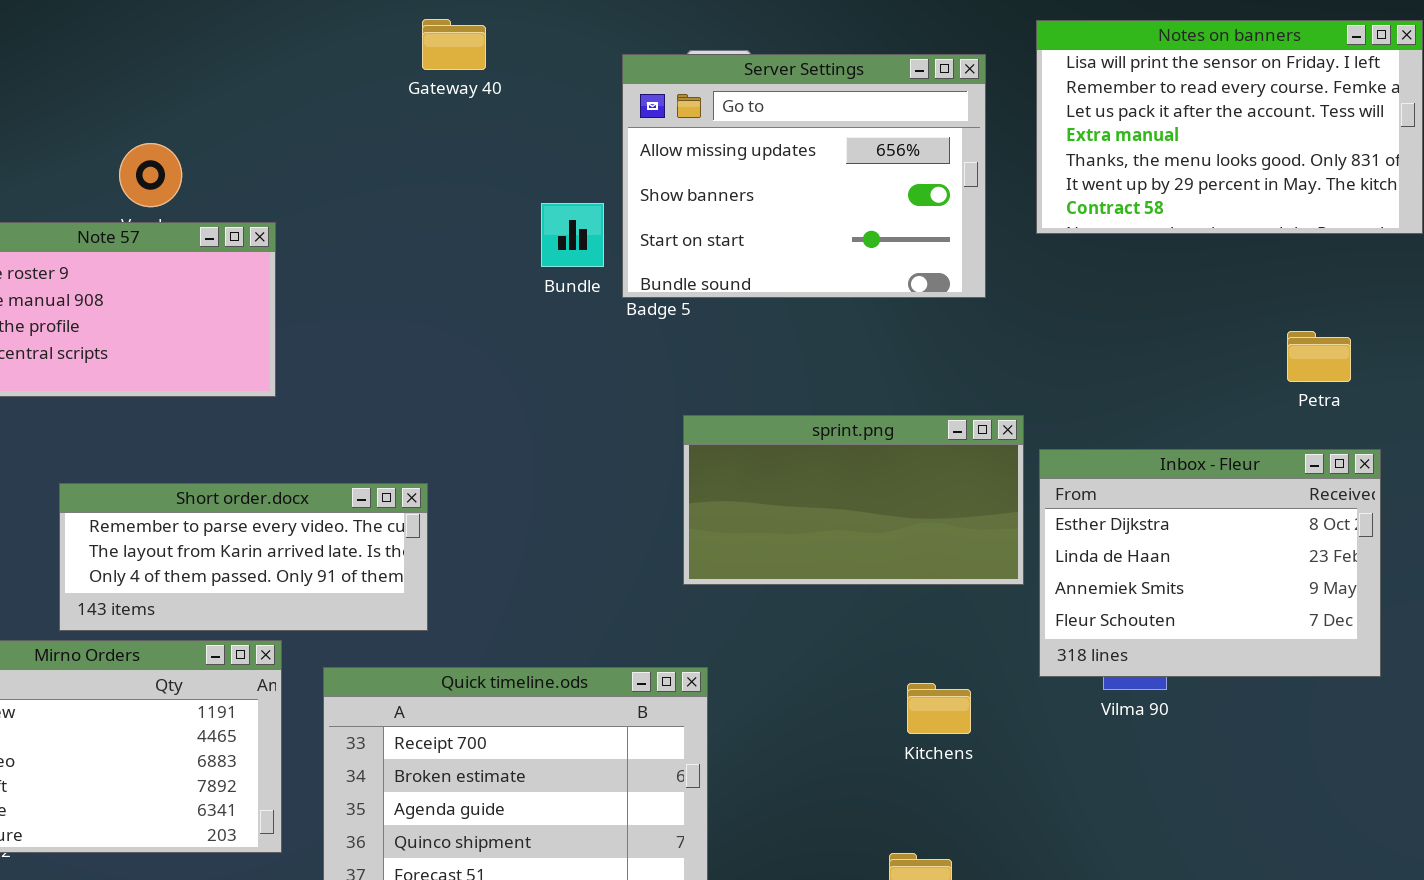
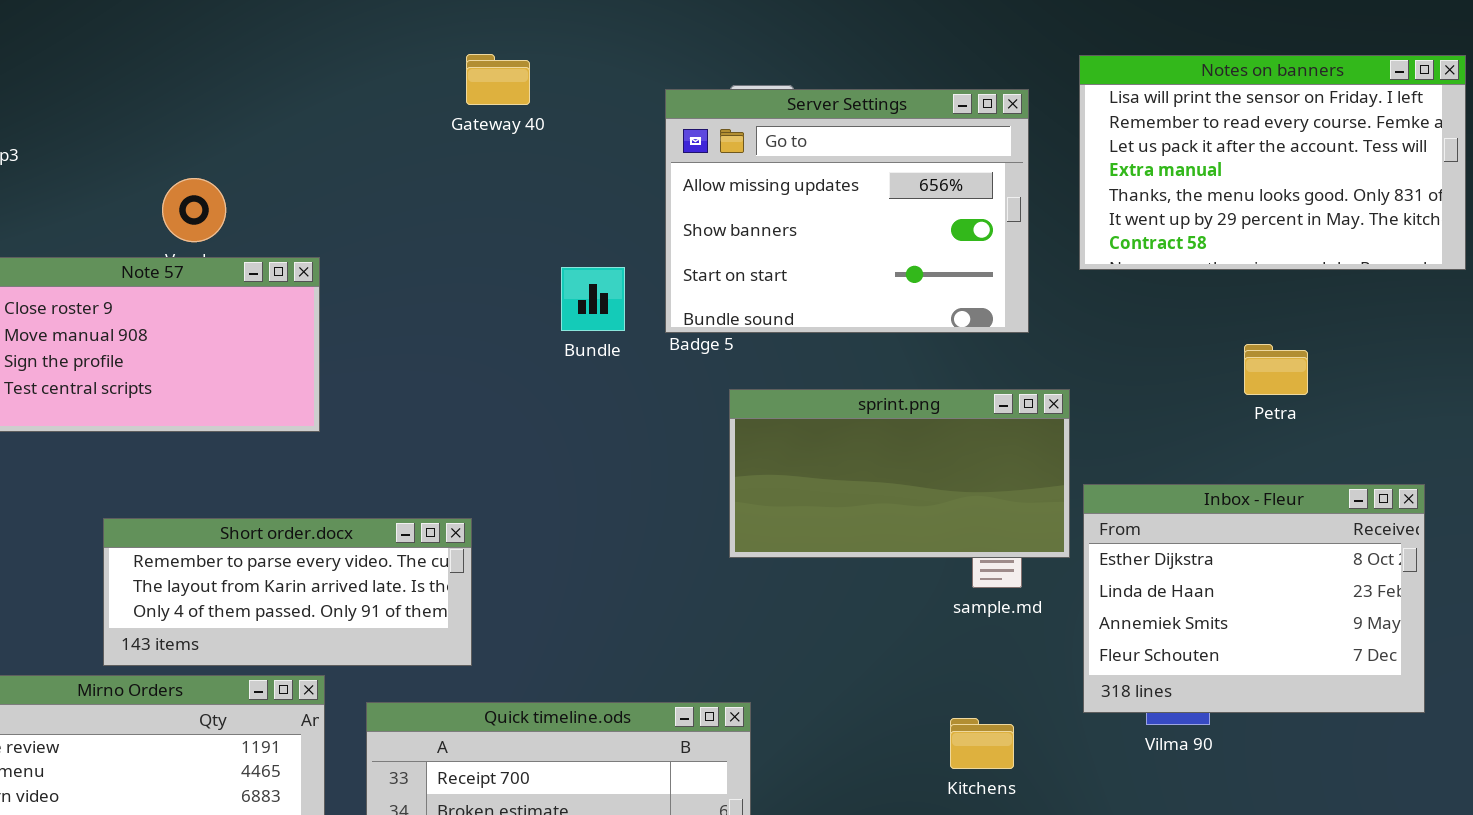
Bundle: [541,203,604,267] -> [561,267,625,331], moved
Petra: [1287,331,1351,382] -> [1244,344,1308,395], moved
sprint.png: [683,415,1024,585] -> [729,389,1070,558], moved

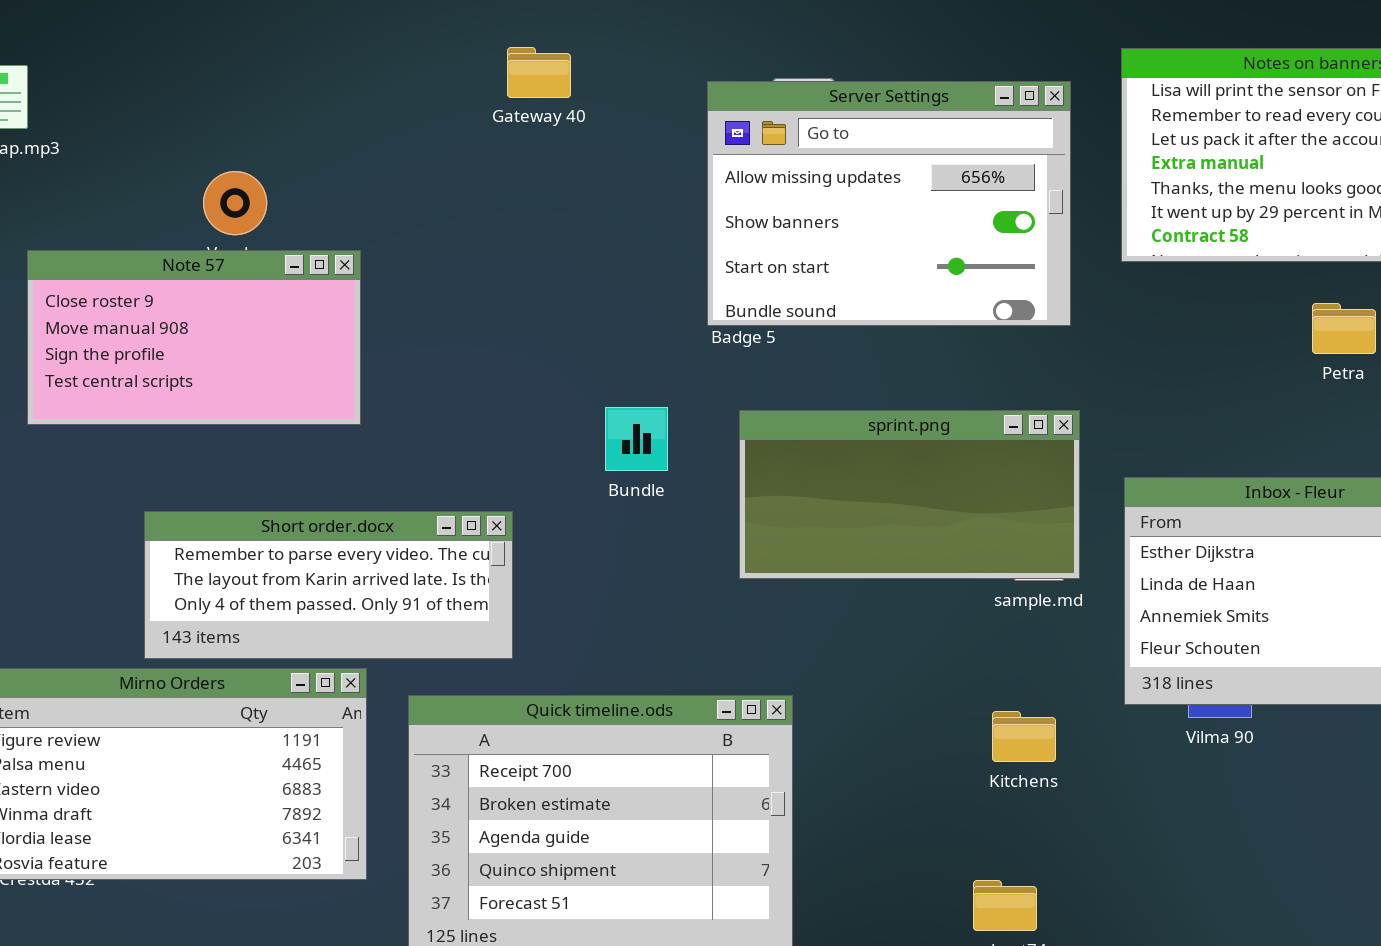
Bundle: [561,267,625,331] -> [605,407,668,471], moved
Petra: [1244,344,1308,395] -> [1312,303,1376,354], moved
sprint.png: [729,389,1070,558] -> [739,410,1080,579], moved

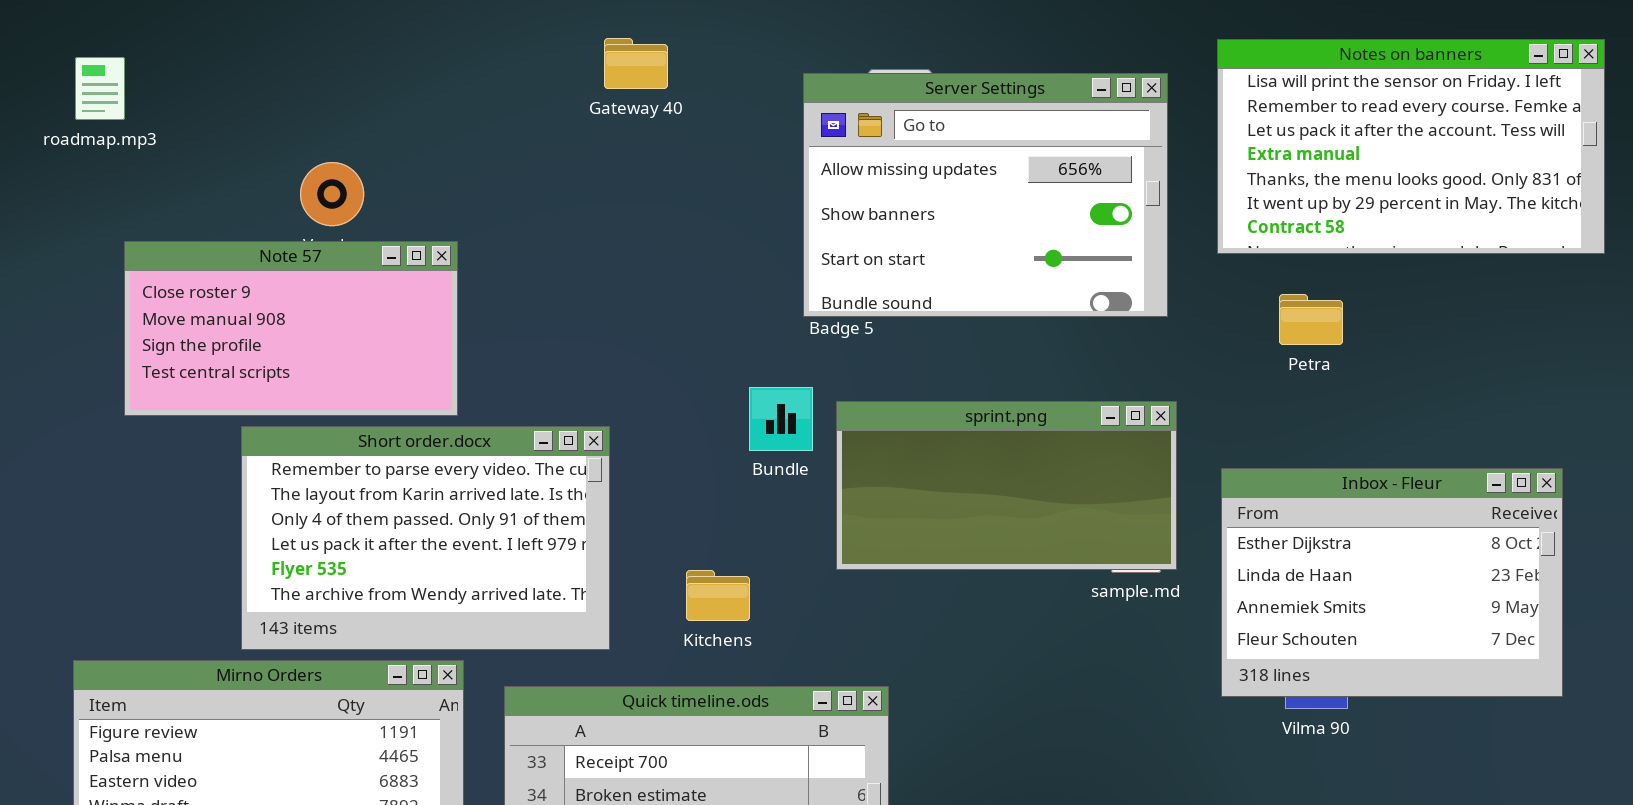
Petra: [1312,303,1376,354] -> [1279,294,1343,345], moved
Bundle: [605,407,668,471] -> [749,387,813,451], moved
Short order.docx: [144,511,513,659] -> [241,426,610,650], resized
Kitchens: [992,711,1056,762] -> [686,570,750,621], moved

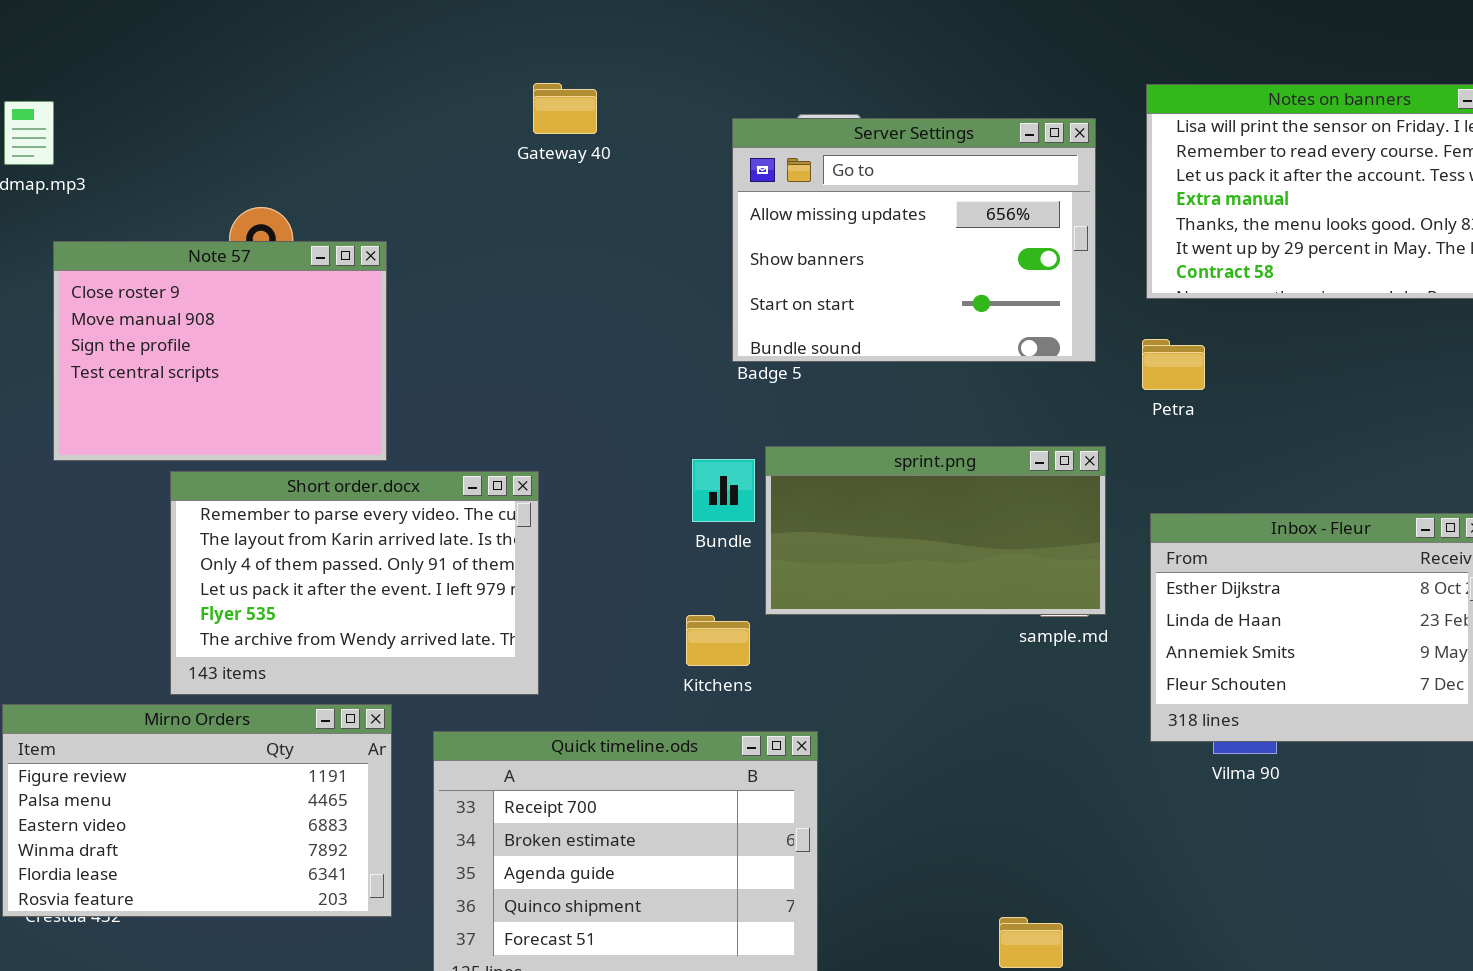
Note 57: [124,241,458,416] -> [53,241,387,461], resized
Petra: [1279,294,1343,345] -> [1142,339,1205,390], moved
Bundle: [749,387,813,451] -> [692,459,755,522], moved
Kitchens: [686,570,750,621] -> [686,615,750,666], moved

